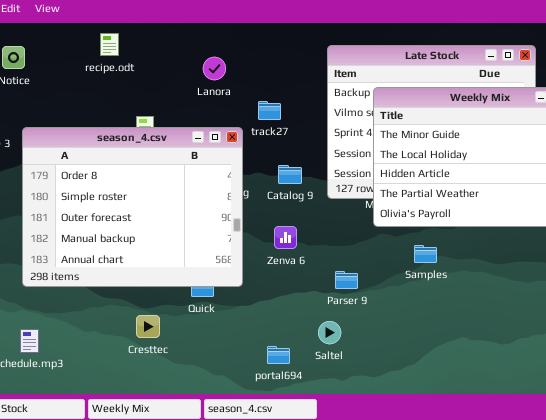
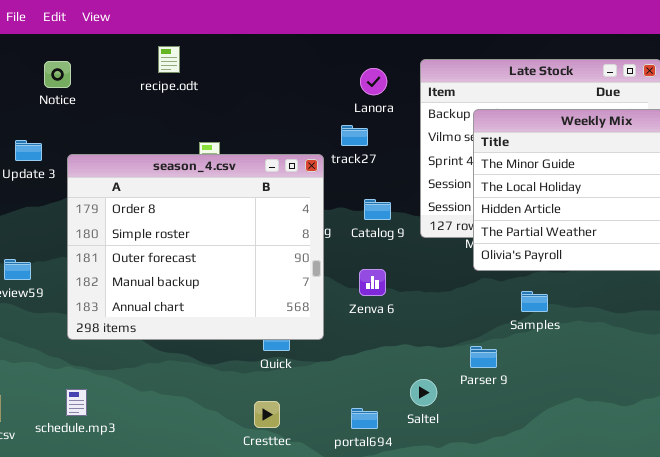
Lanora: [203,57,226,80] -> [360,68,387,95], moved
Parser 9: [335,271,358,289] -> [470,346,497,368], moved
Cresttec: [136,315,160,338] -> [254,401,280,428], moved

